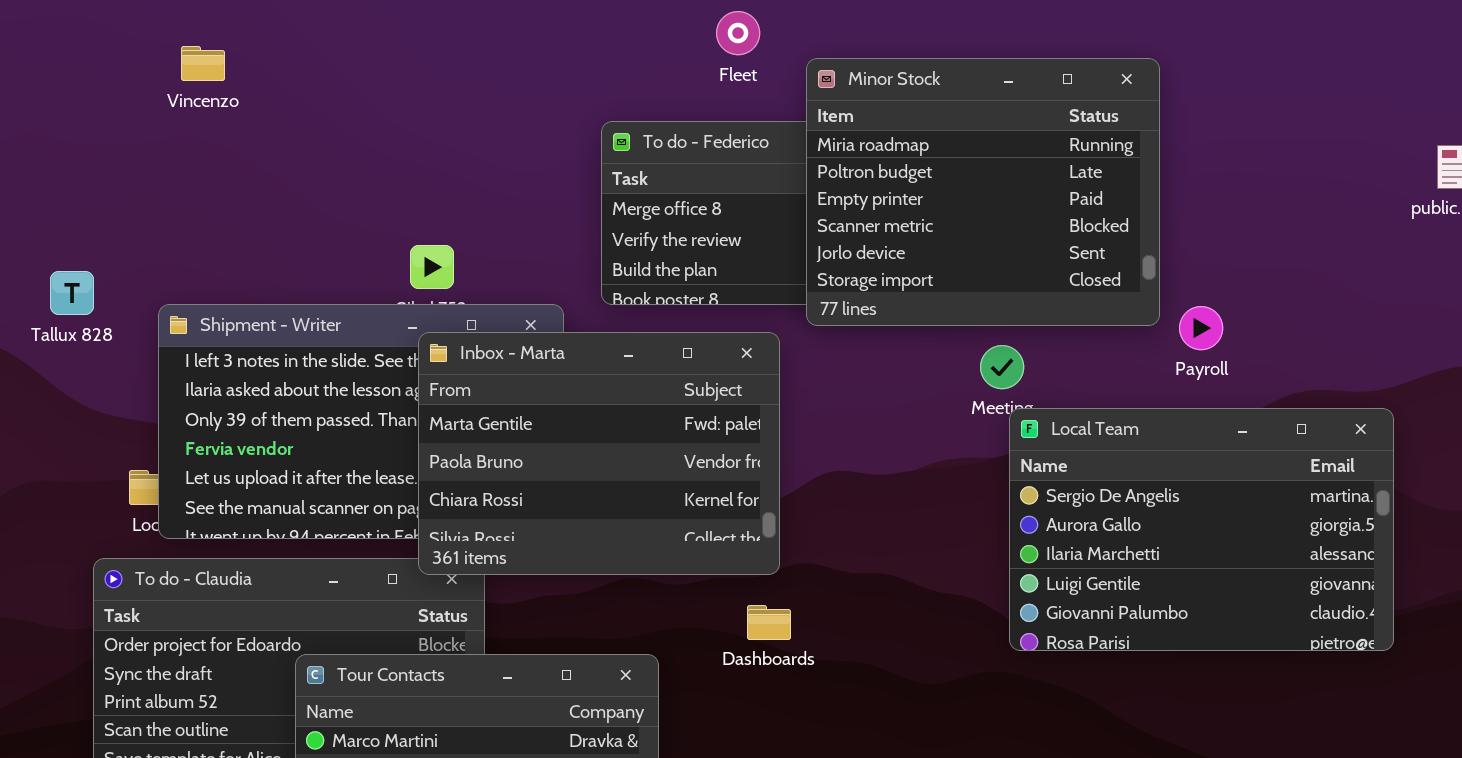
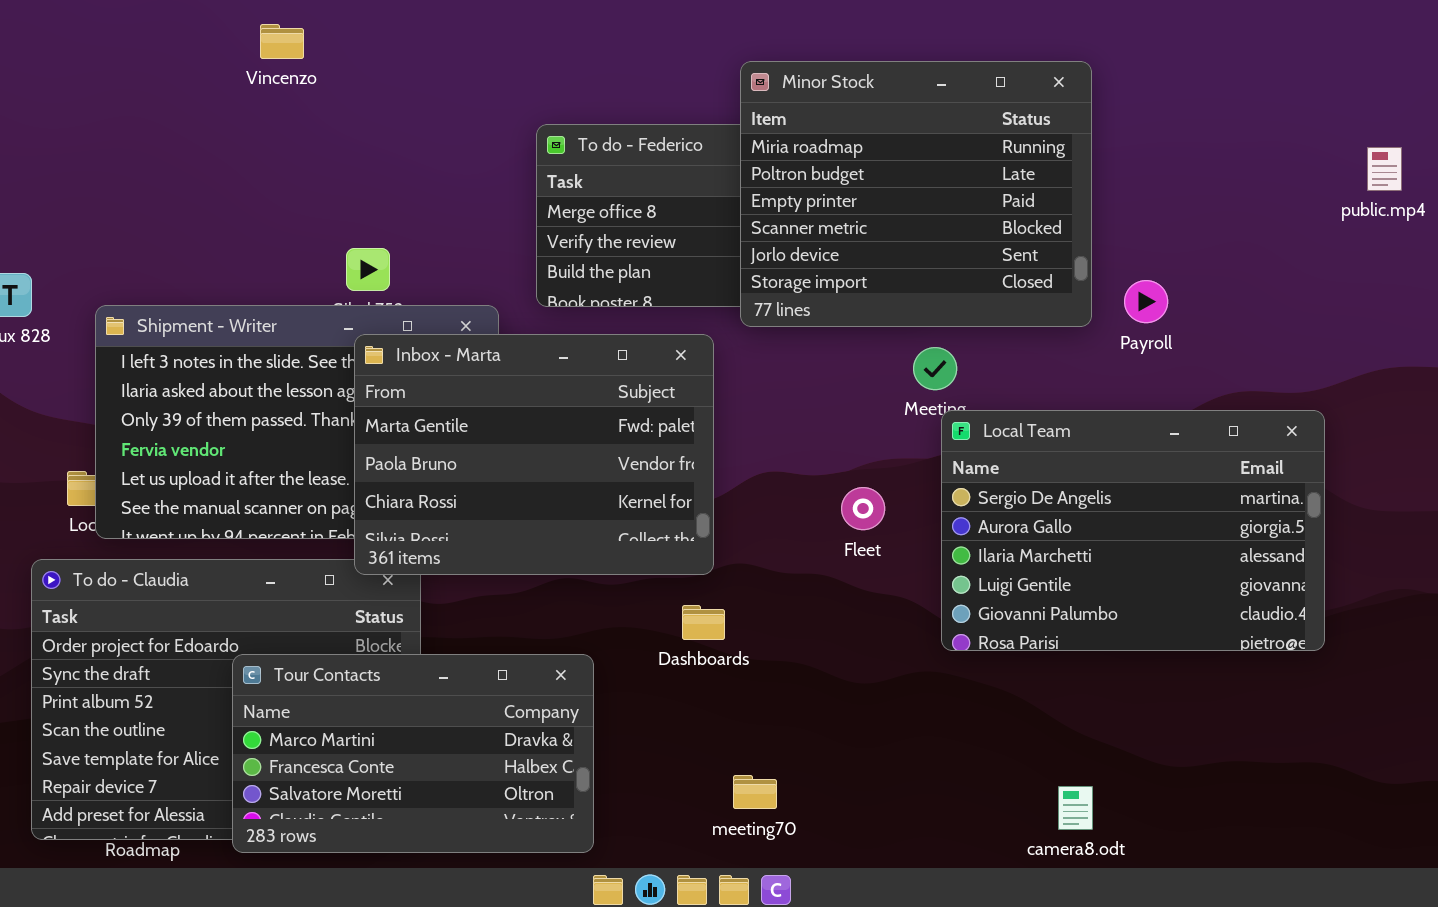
Fleet: [716,11,760,55] -> [841,487,885,530], moved
Vincenzo: [181,46,225,81] -> [260,24,304,59], moved
Payroll: [1179,306,1223,350] -> [1124,280,1168,323], moved

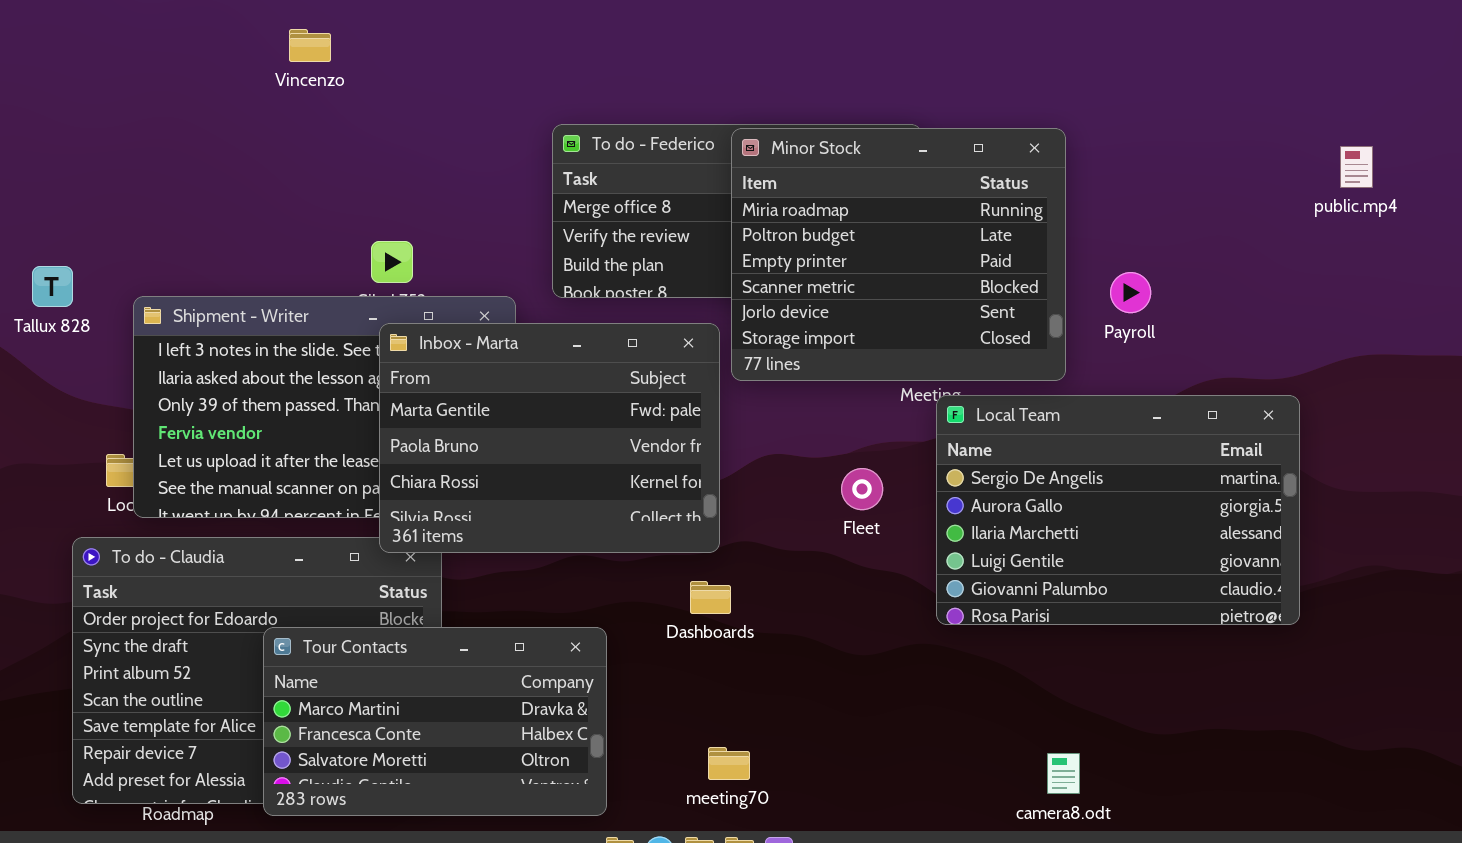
Minor Stock: [740,61,1092,327] -> [731,128,1066,381], moved
meeting70: [733,775,777,809] -> [708,747,750,780], moved

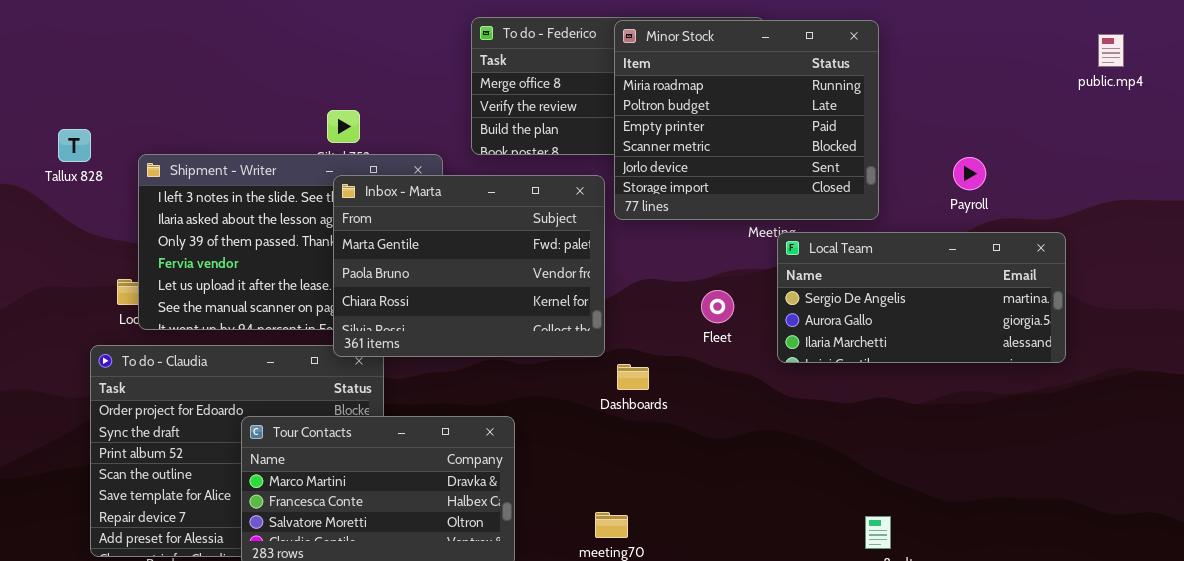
Payroll: [1110,272,1151,313] -> [953,157,986,190], moved
Local Team: [936,395,1300,625] -> [777,232,1066,363], resized
Dashboards: [690,581,731,614] -> [617,364,649,390], moved

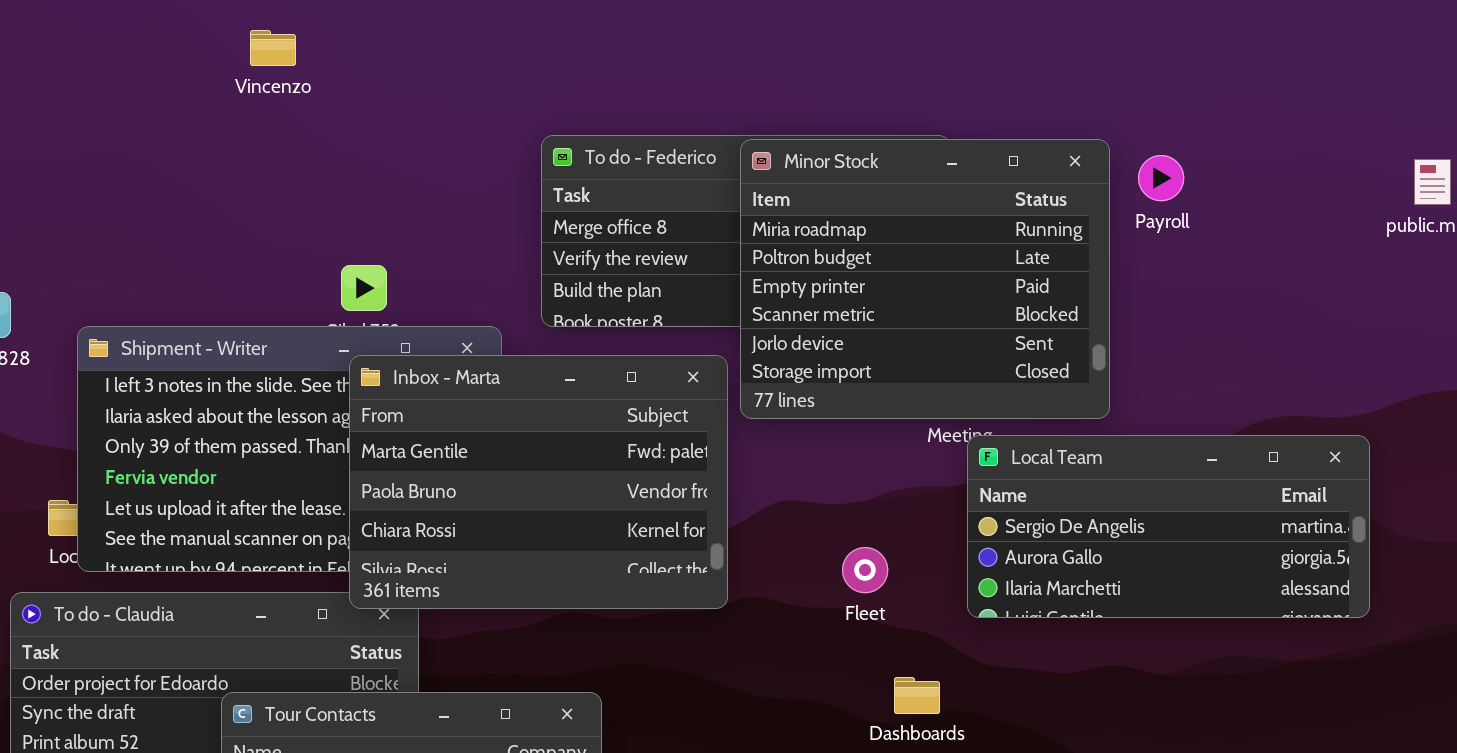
Payroll: [953,157,986,190] -> [1138,155,1184,201], moved
Fleet: [701,290,734,323] -> [842,547,888,593], moved
Dashboards: [617,364,649,390] -> [894,677,940,714], moved

